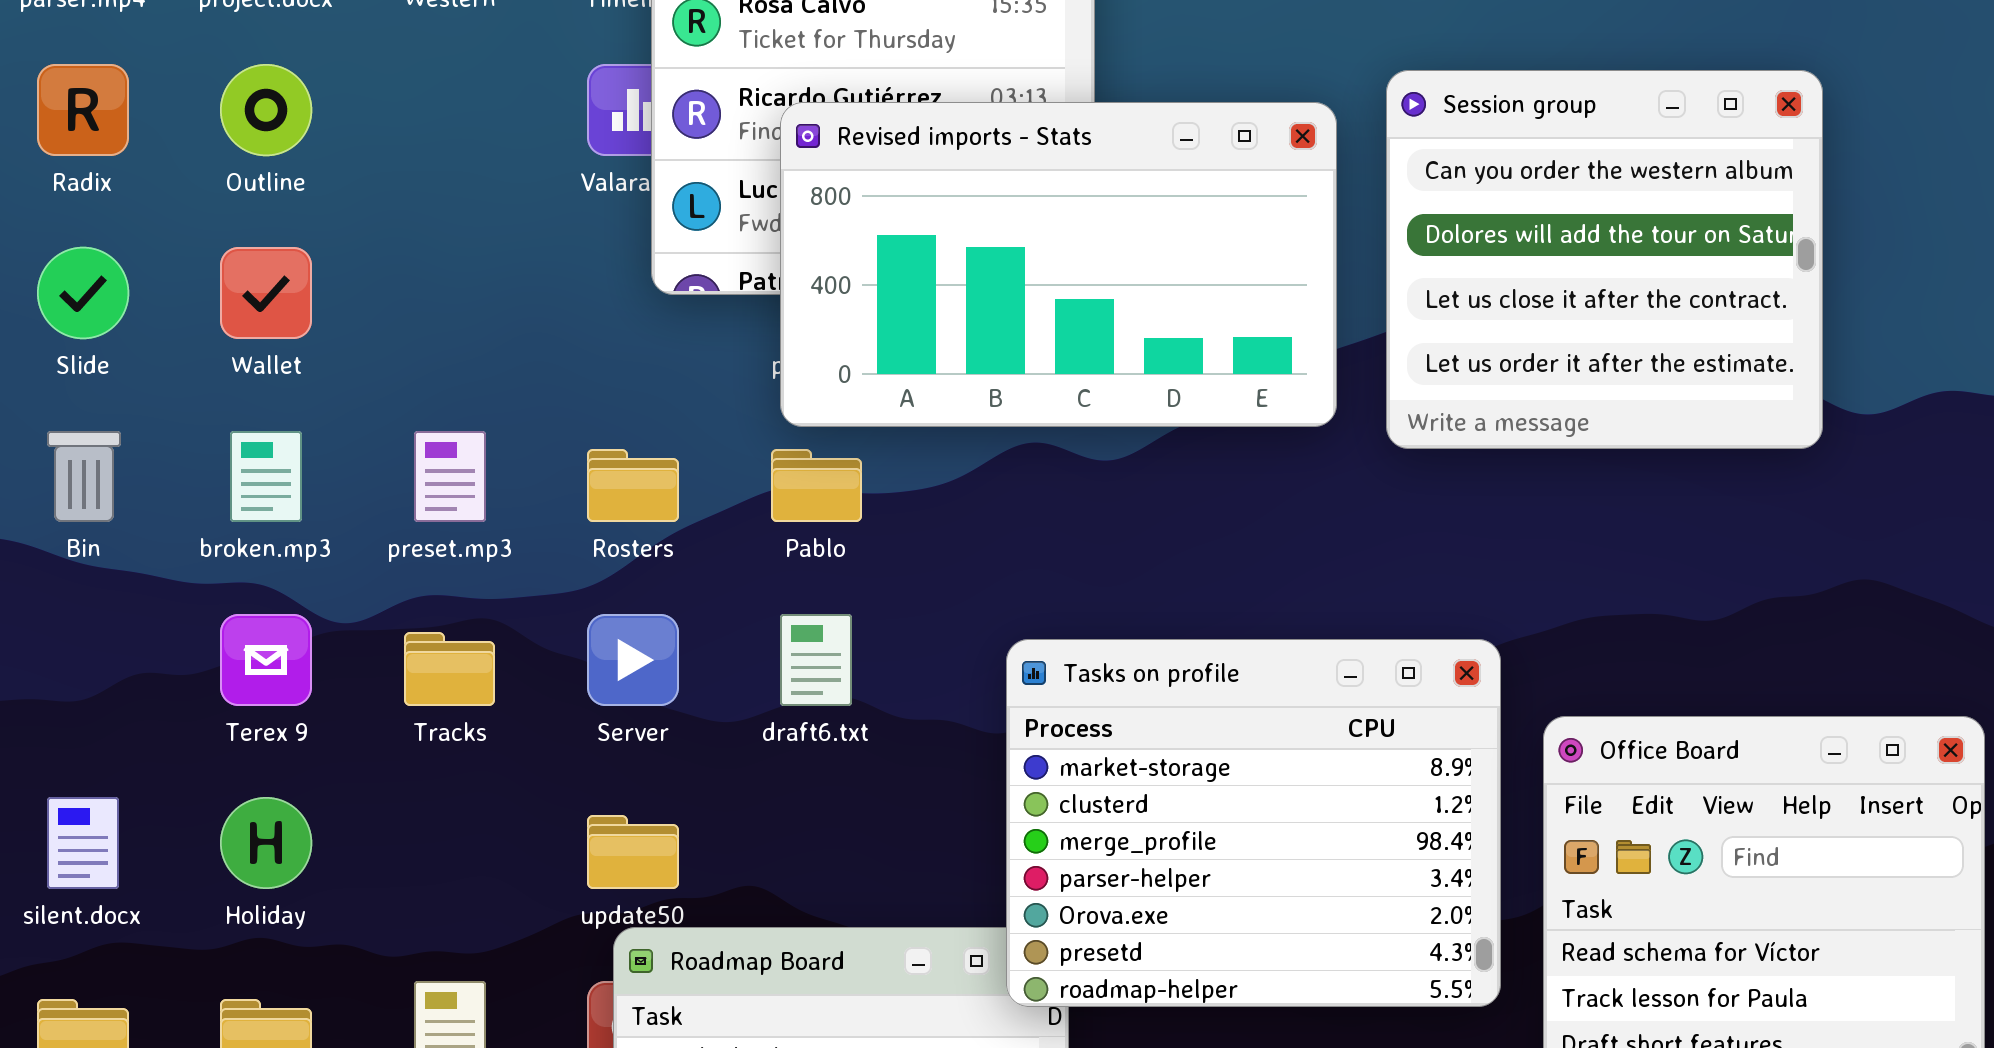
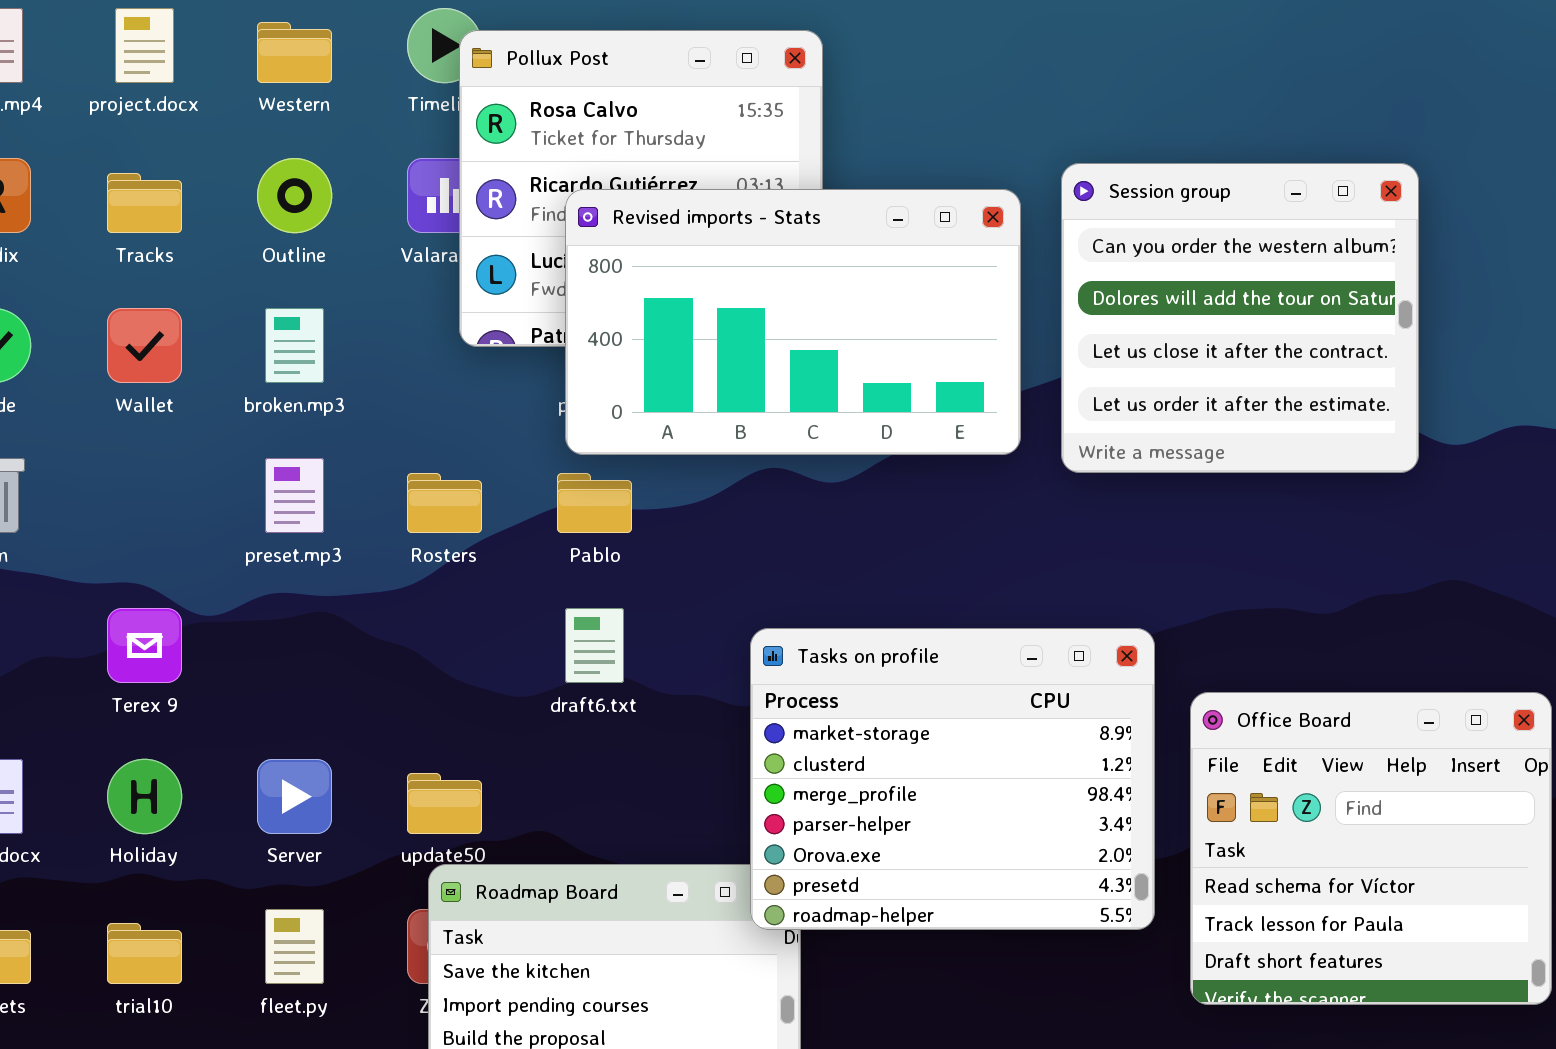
Outline: [220,64,312,156] -> [257,158,332,233], moved
broken.mp3: [230,431,302,522] -> [265,308,324,383], moved
Server: [587,614,679,706] -> [257,759,332,834], moved
Tracks: [404,632,495,706] -> [107,173,182,233], moved

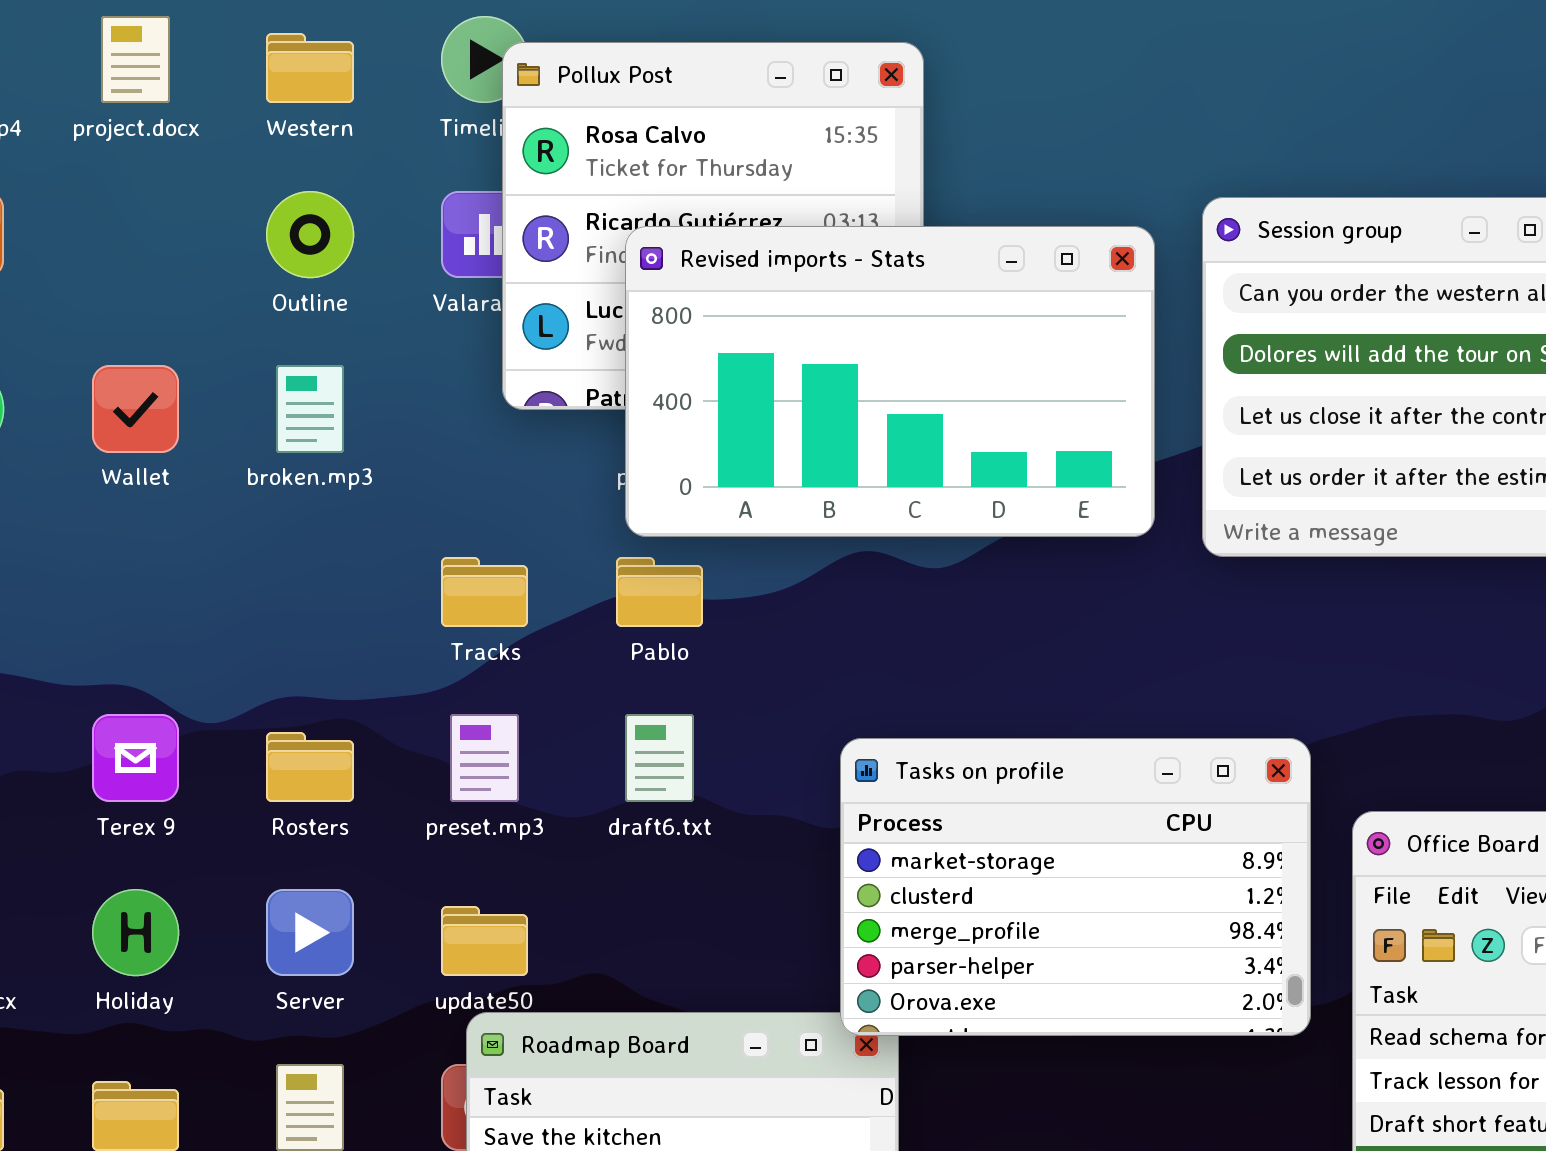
Tracks: [107,173,182,233] -> [441,557,528,627], moved
preset.mp3: [265,458,324,533] -> [450,714,519,802], moved
Rosters: [407,473,482,533] -> [266,732,354,802], moved
Tasks on profile: [750,628,1155,930] -> [840,738,1311,1036], resized

